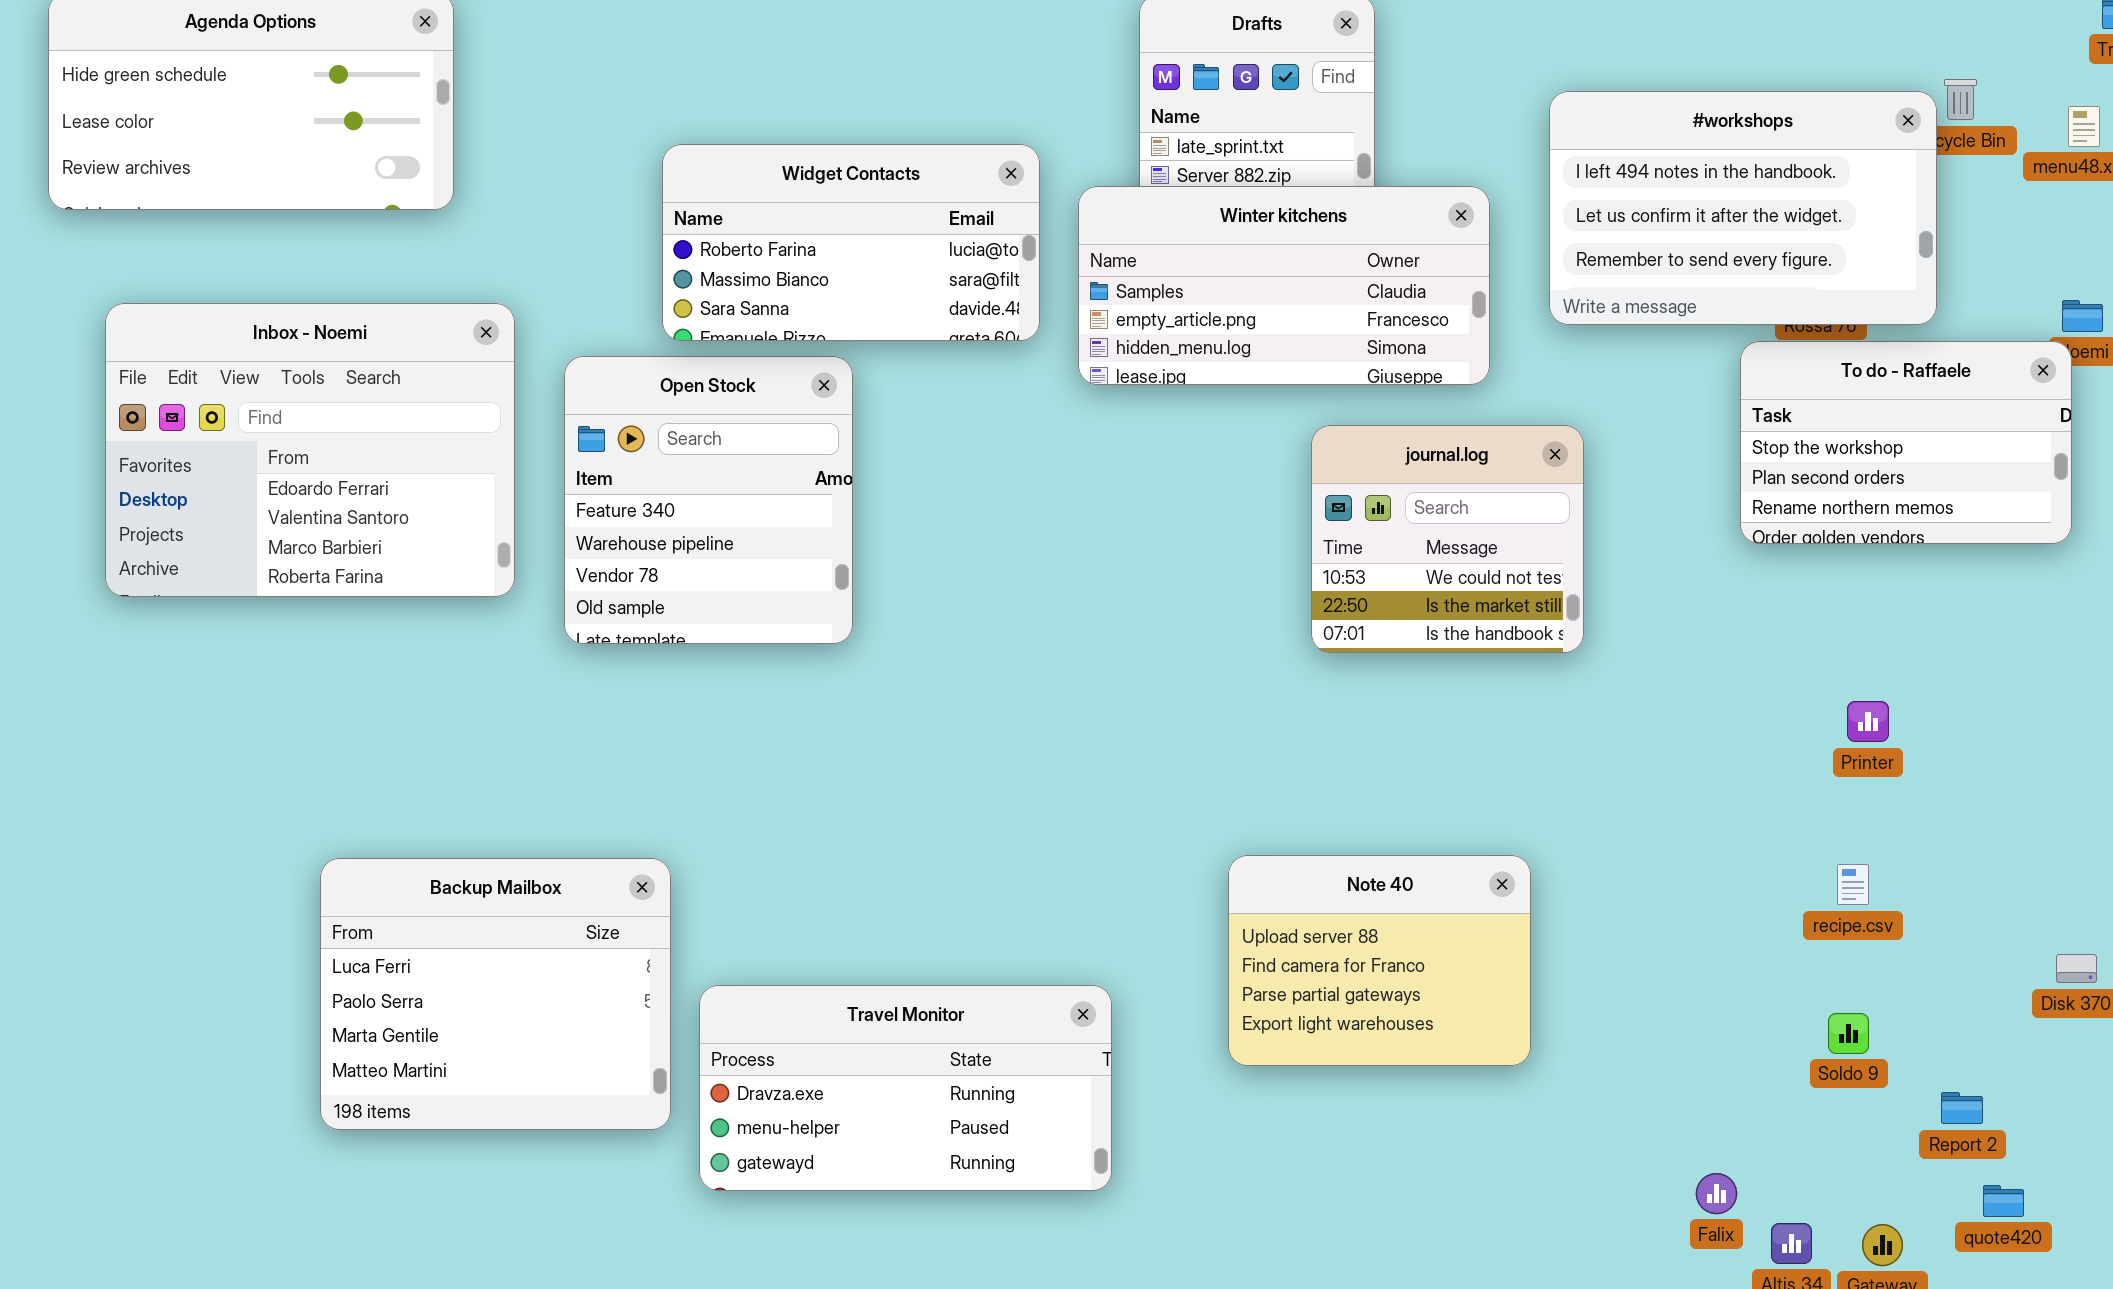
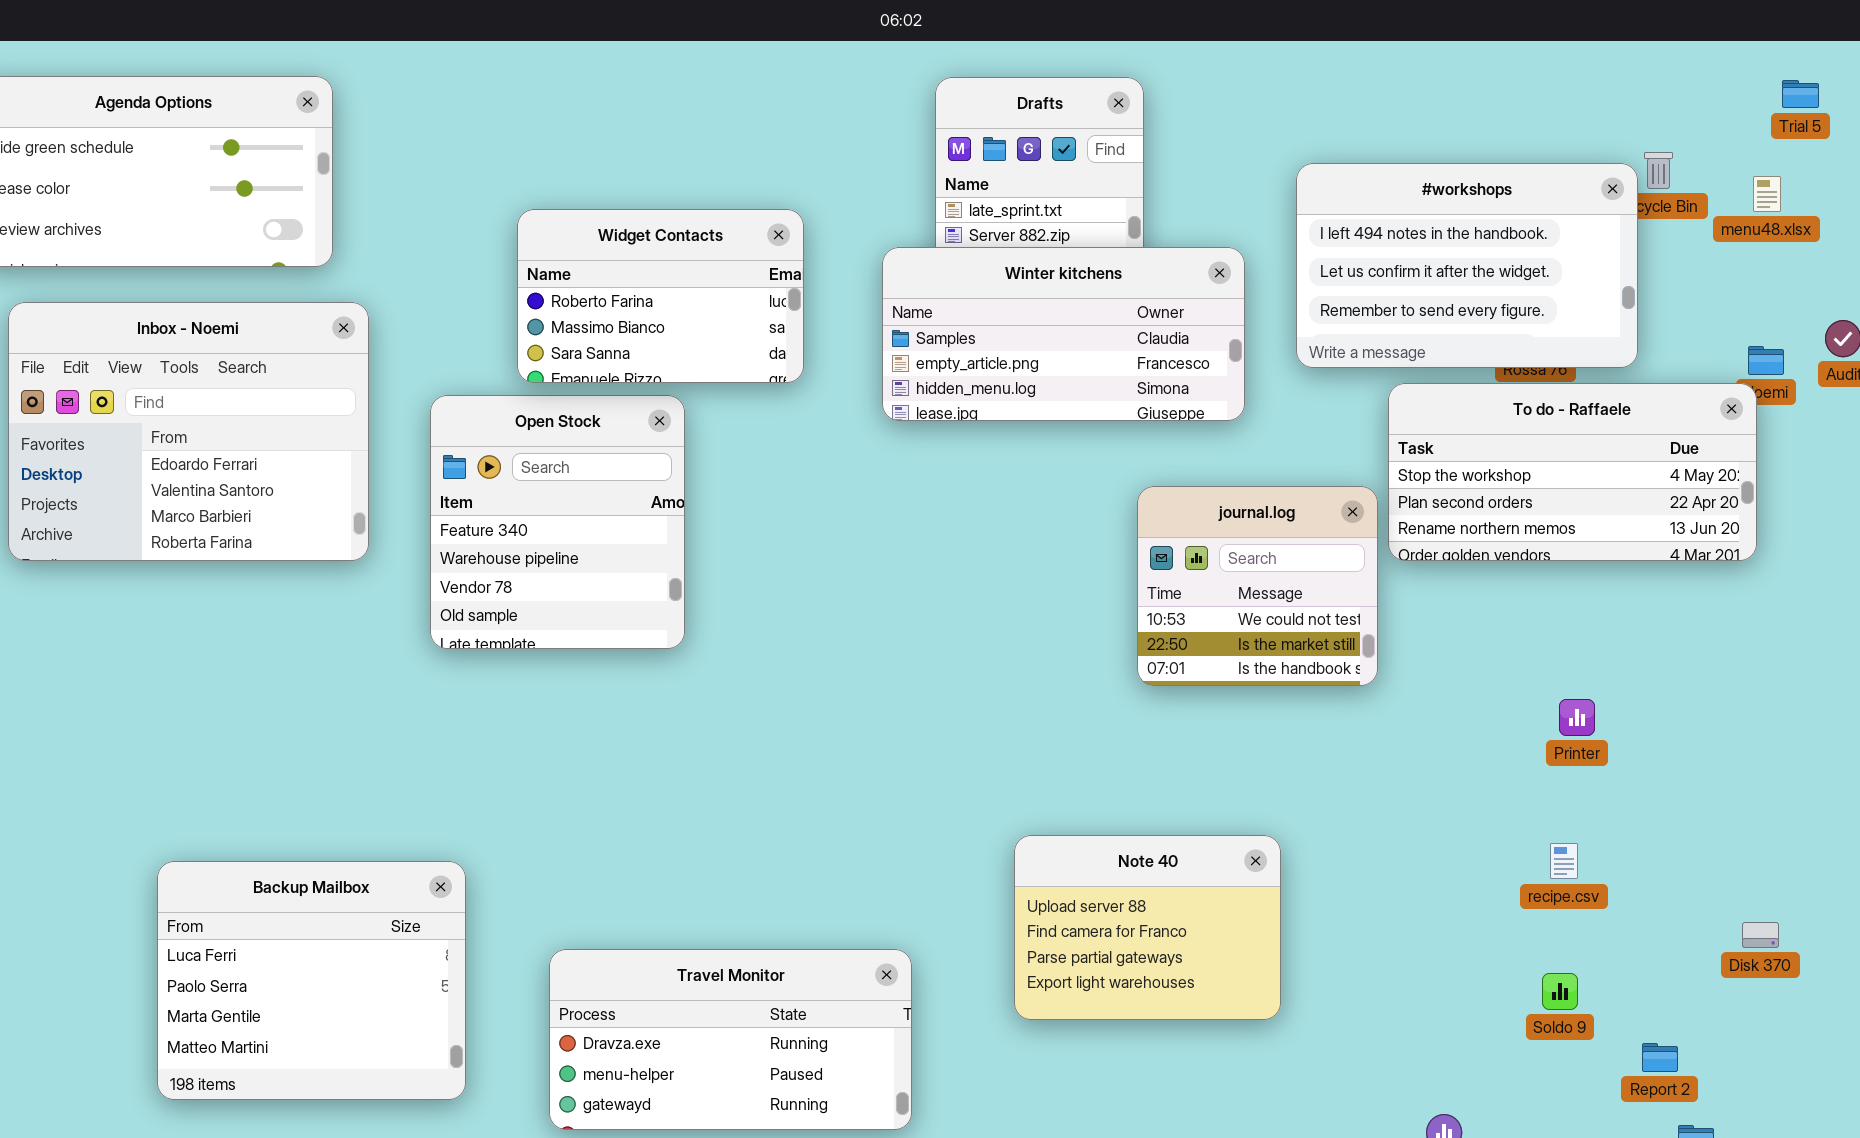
Widget Contacts: [662,144,1040,341] -> [517,209,804,383], resized
Inbox - Noemi: [105,303,515,597] -> [8,302,369,561], moved
To do - Raffaele: [1740,341,2072,544] -> [1388,383,1757,561], resized
journal.log: [1311,425,1584,653] -> [1137,486,1378,686], moved
Backup Mailbox: [320,858,671,1130] -> [157,861,466,1100], moved

